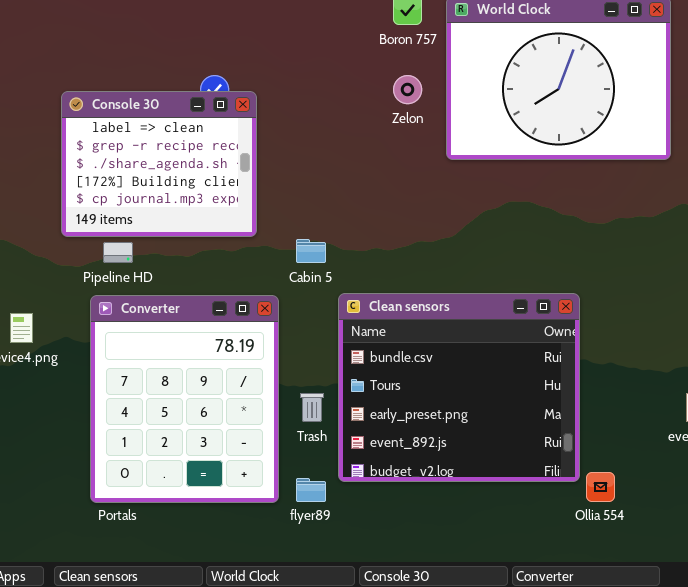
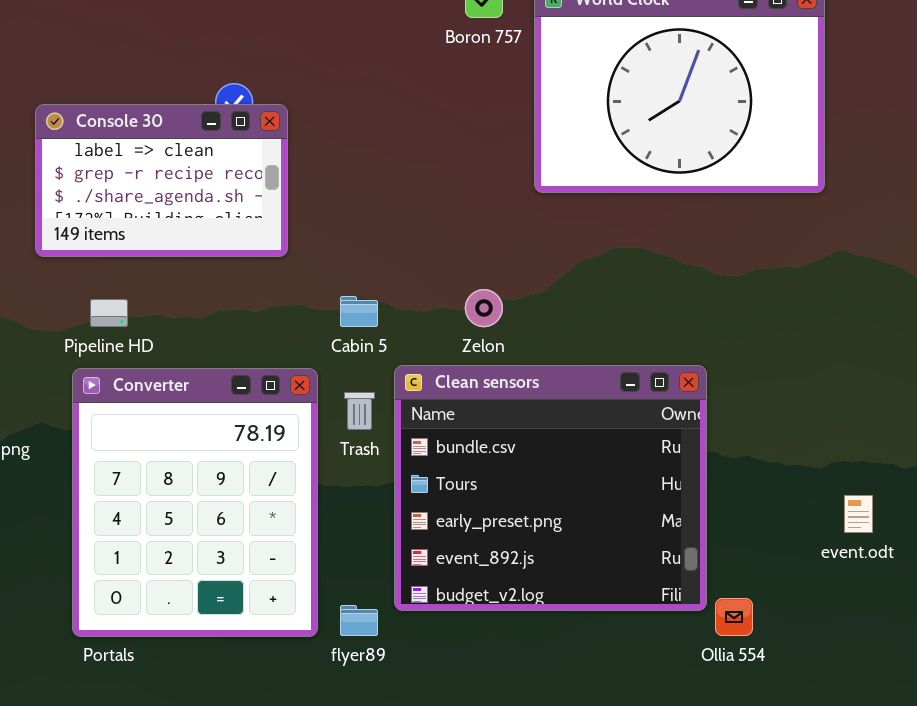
Zelon: [393,75,422,104] -> [465,289,503,327], moved
Console 30: [61,91,257,237] -> [35,104,288,257], resized
Trash: [300,393,324,422] -> [344,392,375,430], moved

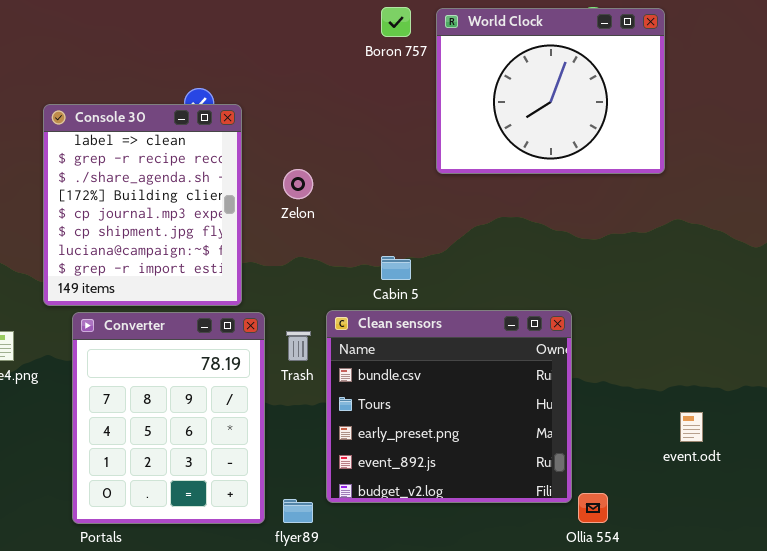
Console 30: [35,104,288,257] -> [43,104,242,306], resized
Zelon: [465,289,503,327] -> [283,169,313,199], moved
Cabin 5: [340,296,378,327] -> [381,256,411,280], moved

